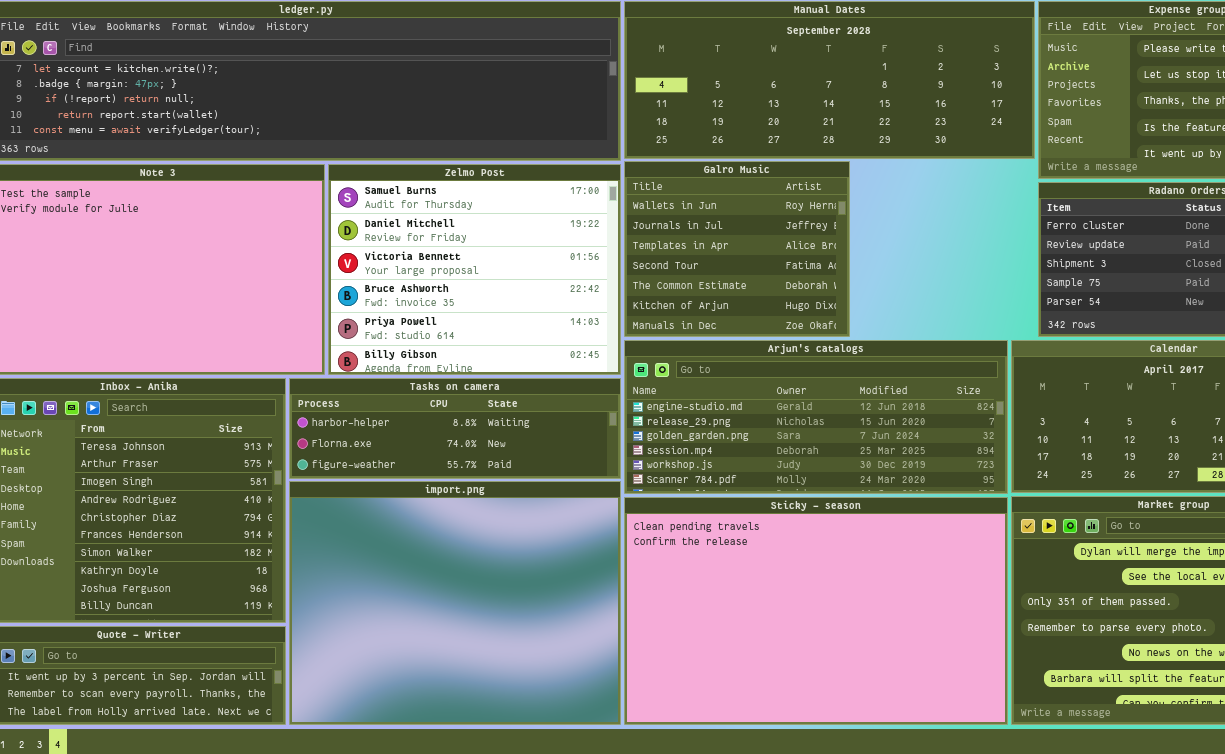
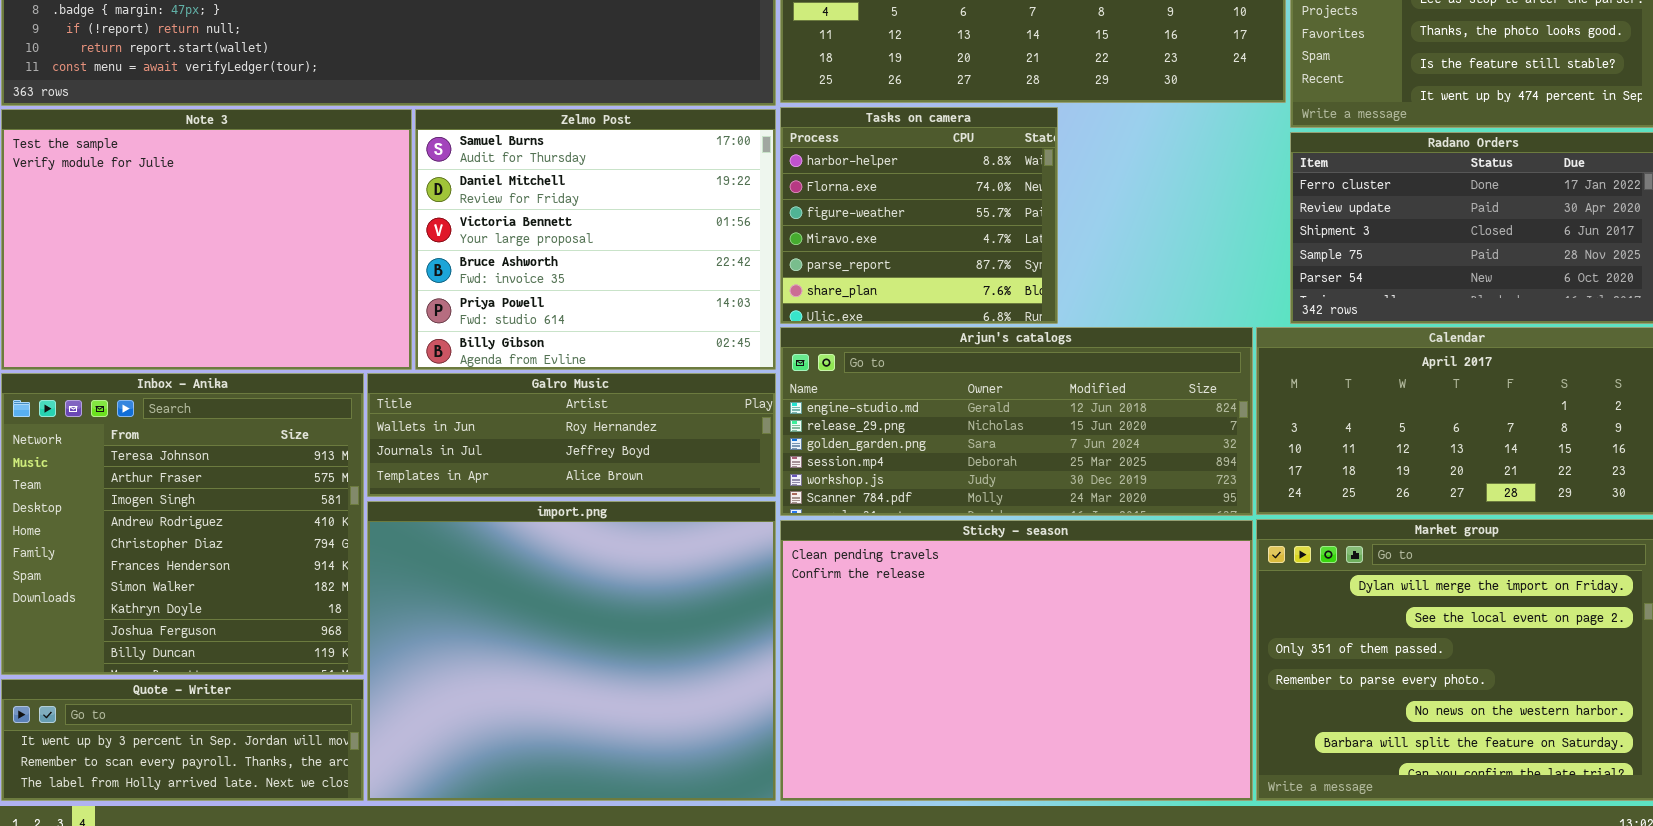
Galro Music: [624,161,850,337] -> [367,373,776,497], moved, resized
Tasks on camera: [289,378,621,479] -> [780,107,1058,324], moved, resized

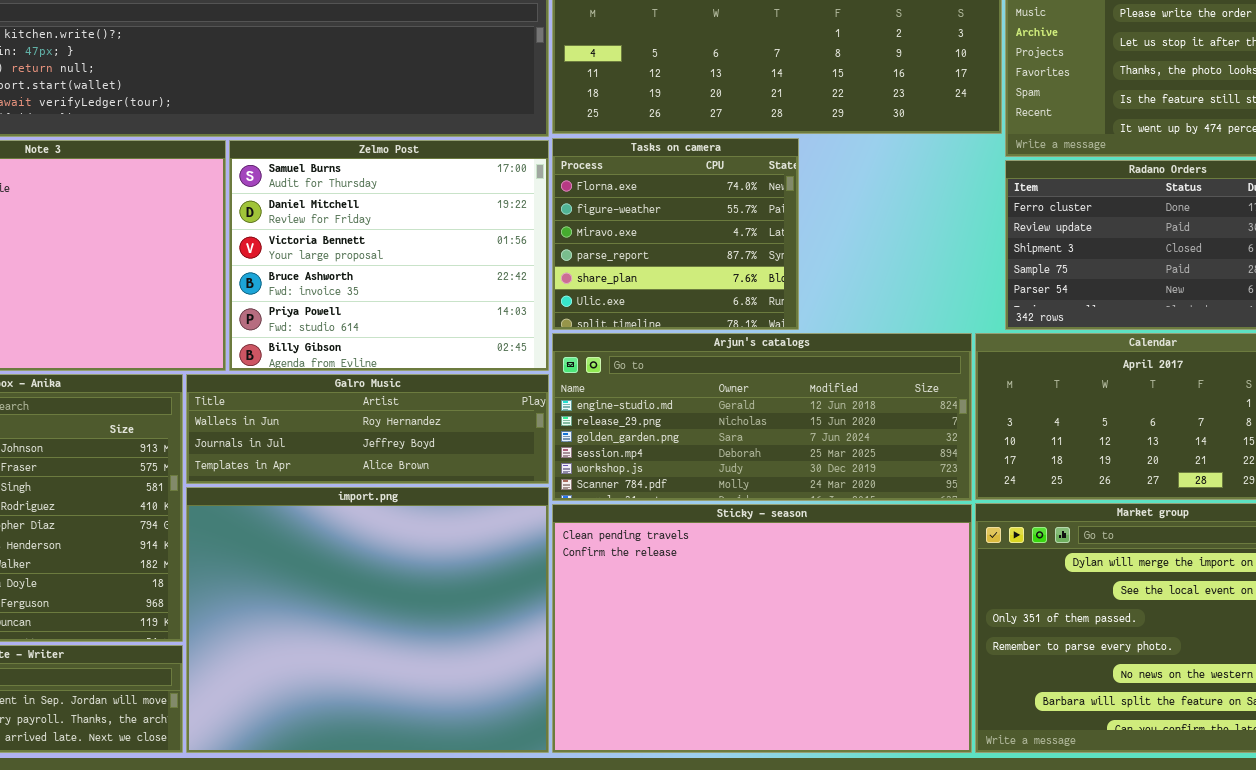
Tasks on camera: [780,107,1058,324] -> [552,138,799,330], scrolled down 1 row

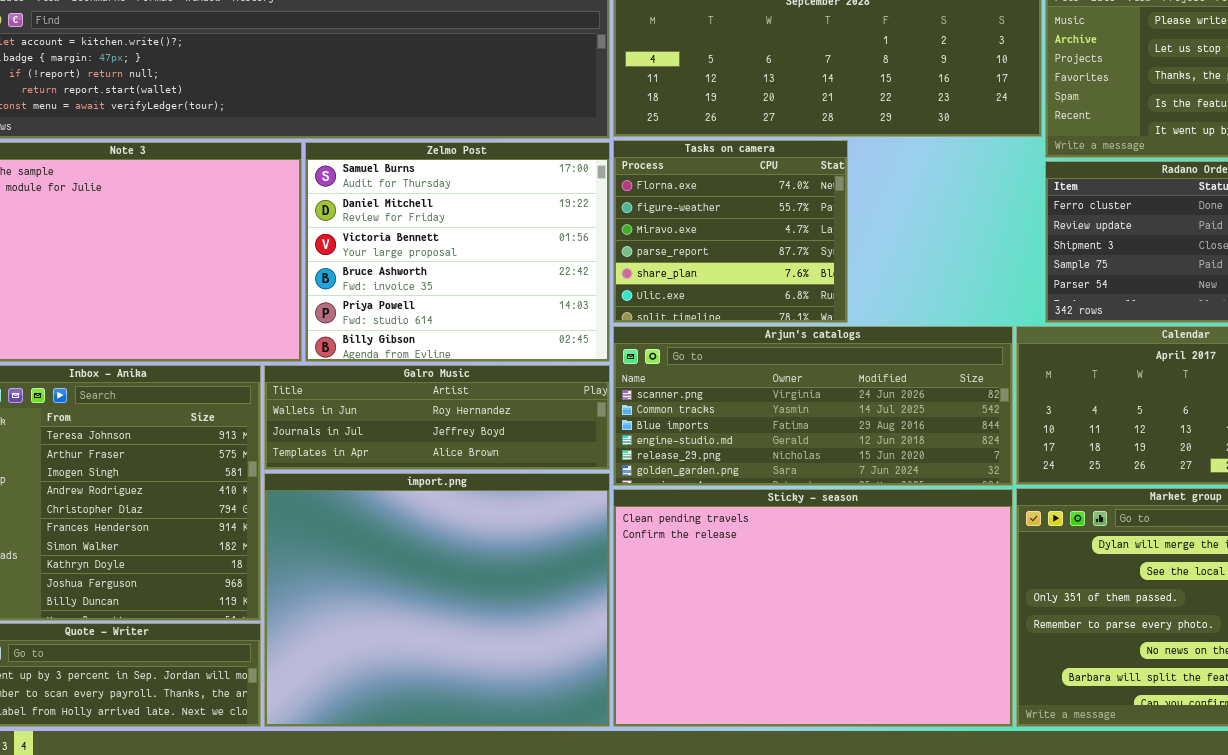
Arjun's catalogs: [552,333,972,501] -> [613,326,1013,486], scrolled up 3 rows

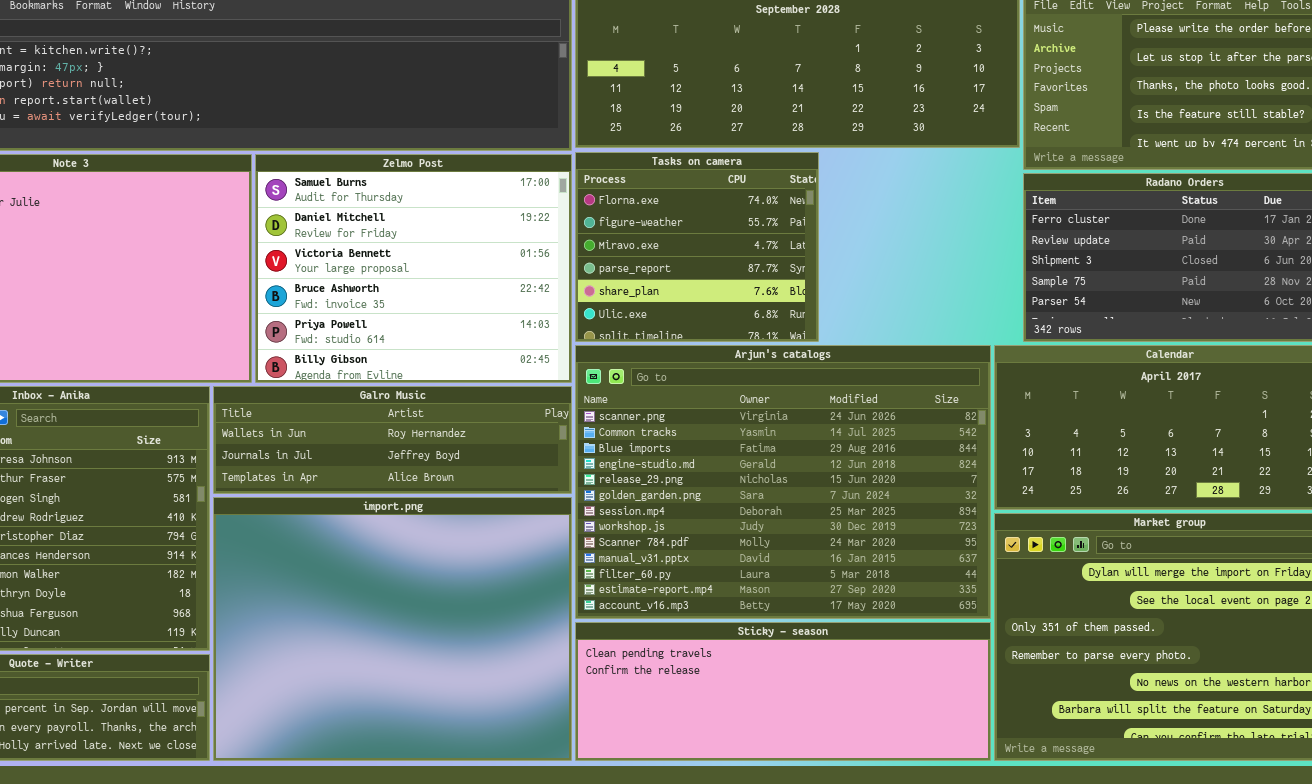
Arjun's catalogs: [613,326,1013,486] -> [575,345,991,619], resized
Sticky - season: [613,489,1013,727] -> [575,622,991,761], resized

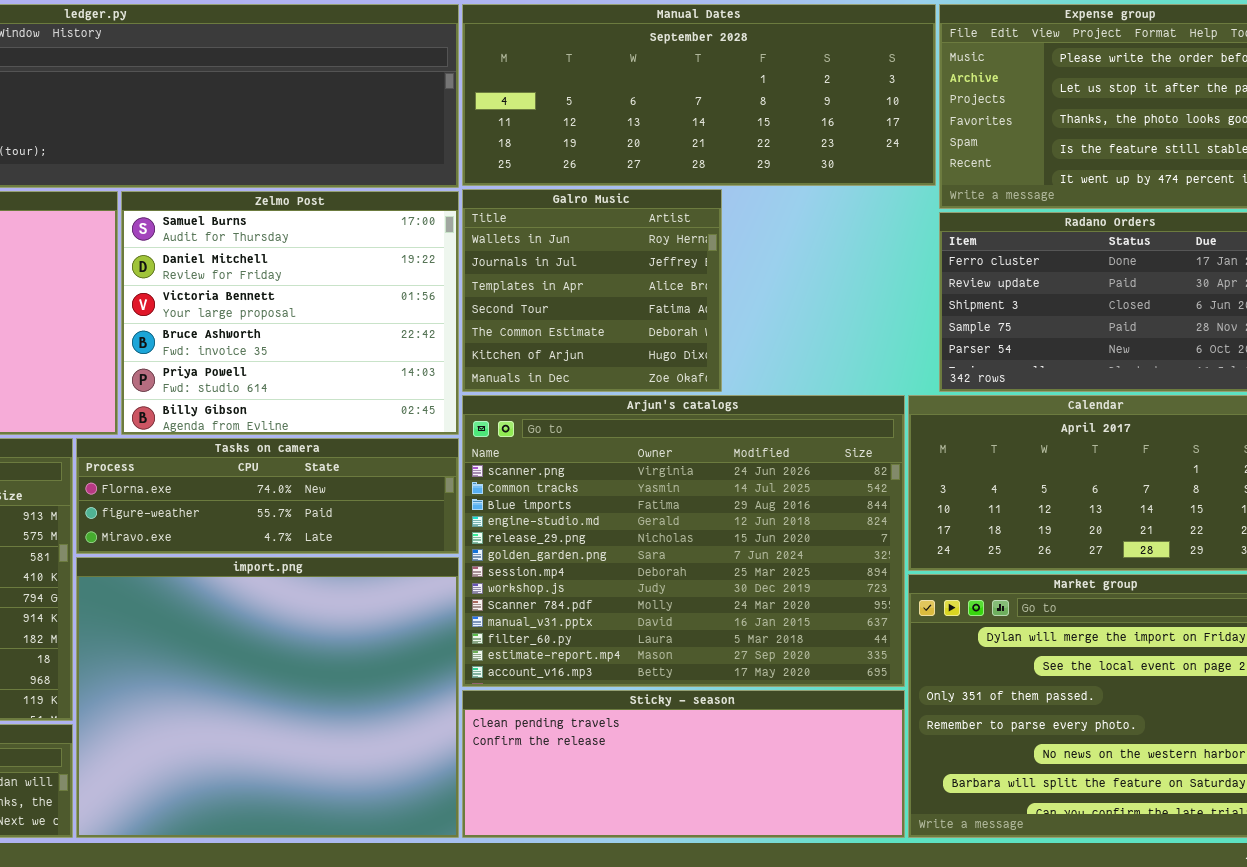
Tasks on camera: [575,152,819,342] -> [76,438,459,554], moved, resized
Galro Music: [213,386,572,494] -> [462,189,722,392], moved, resized

